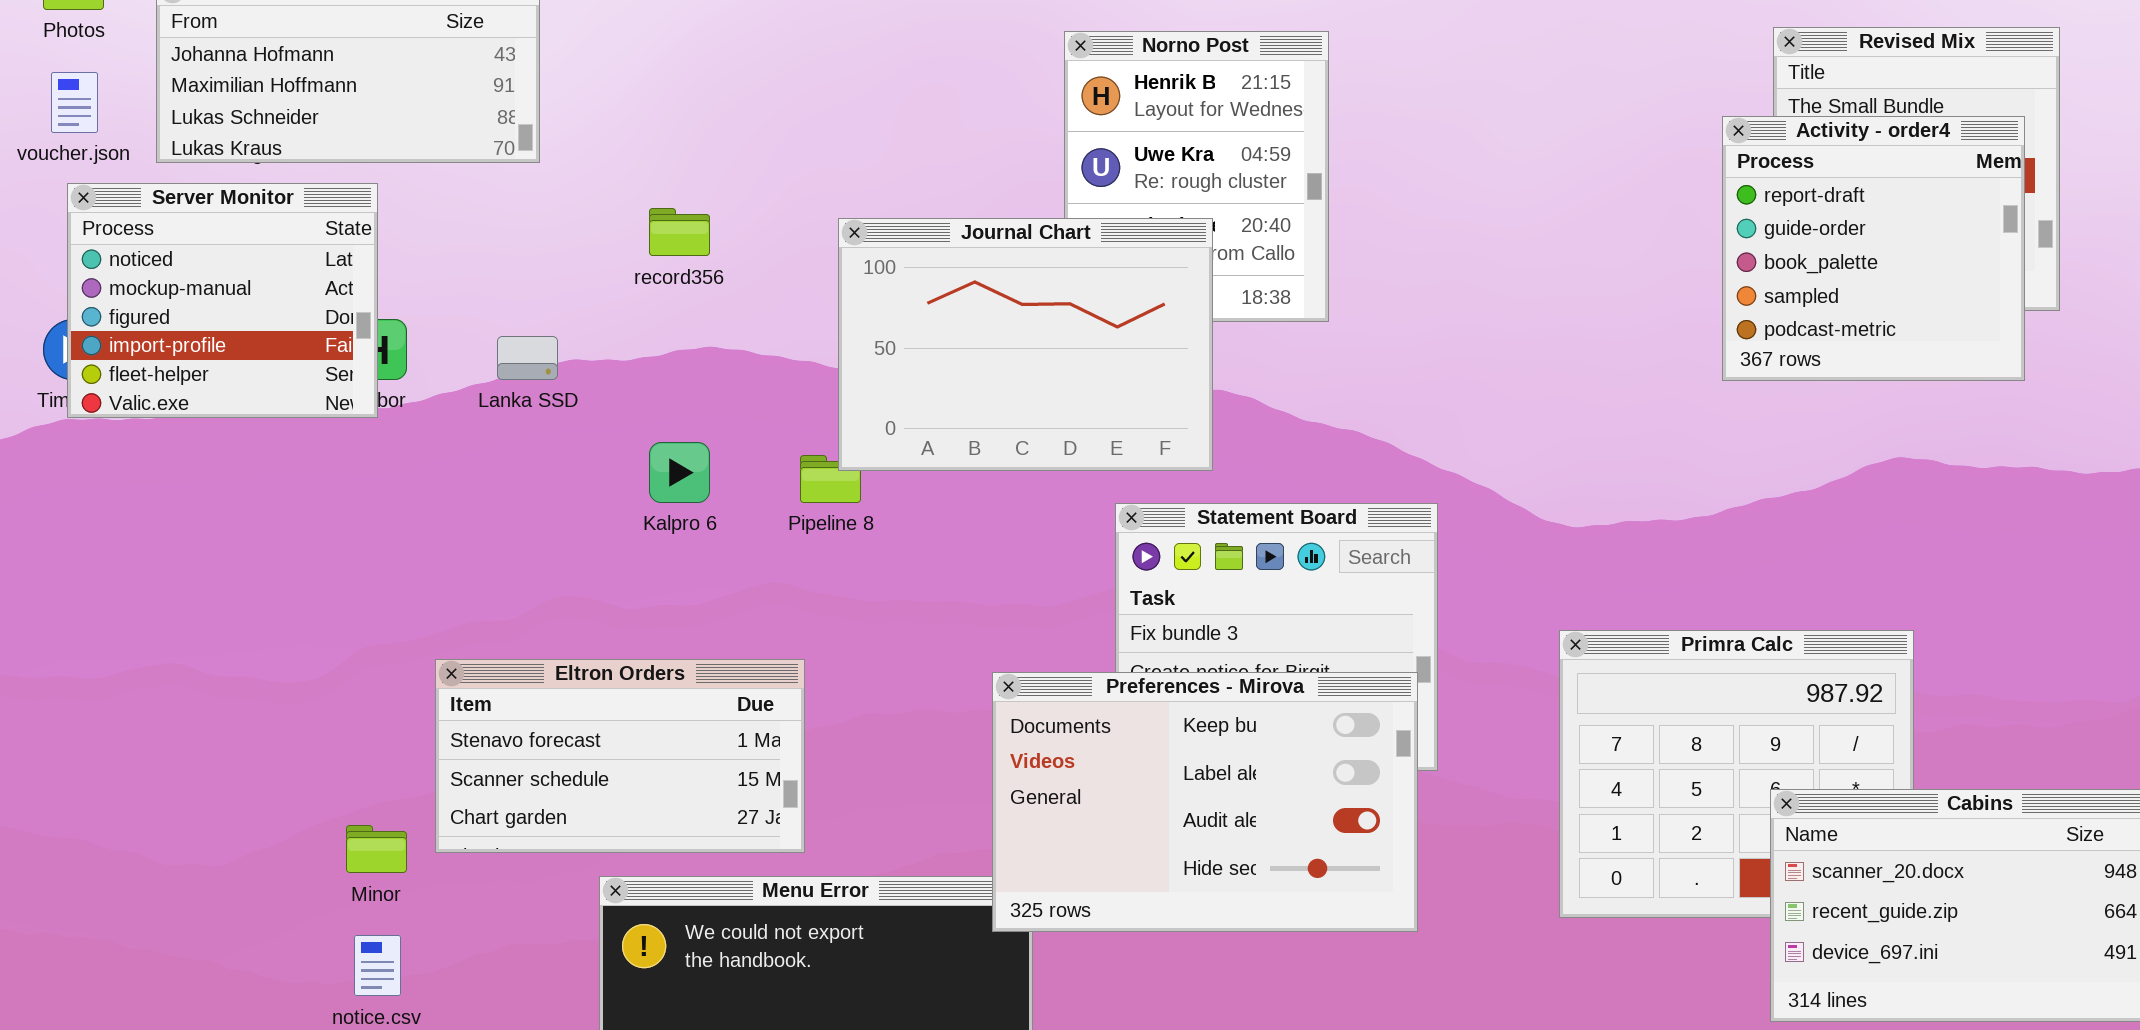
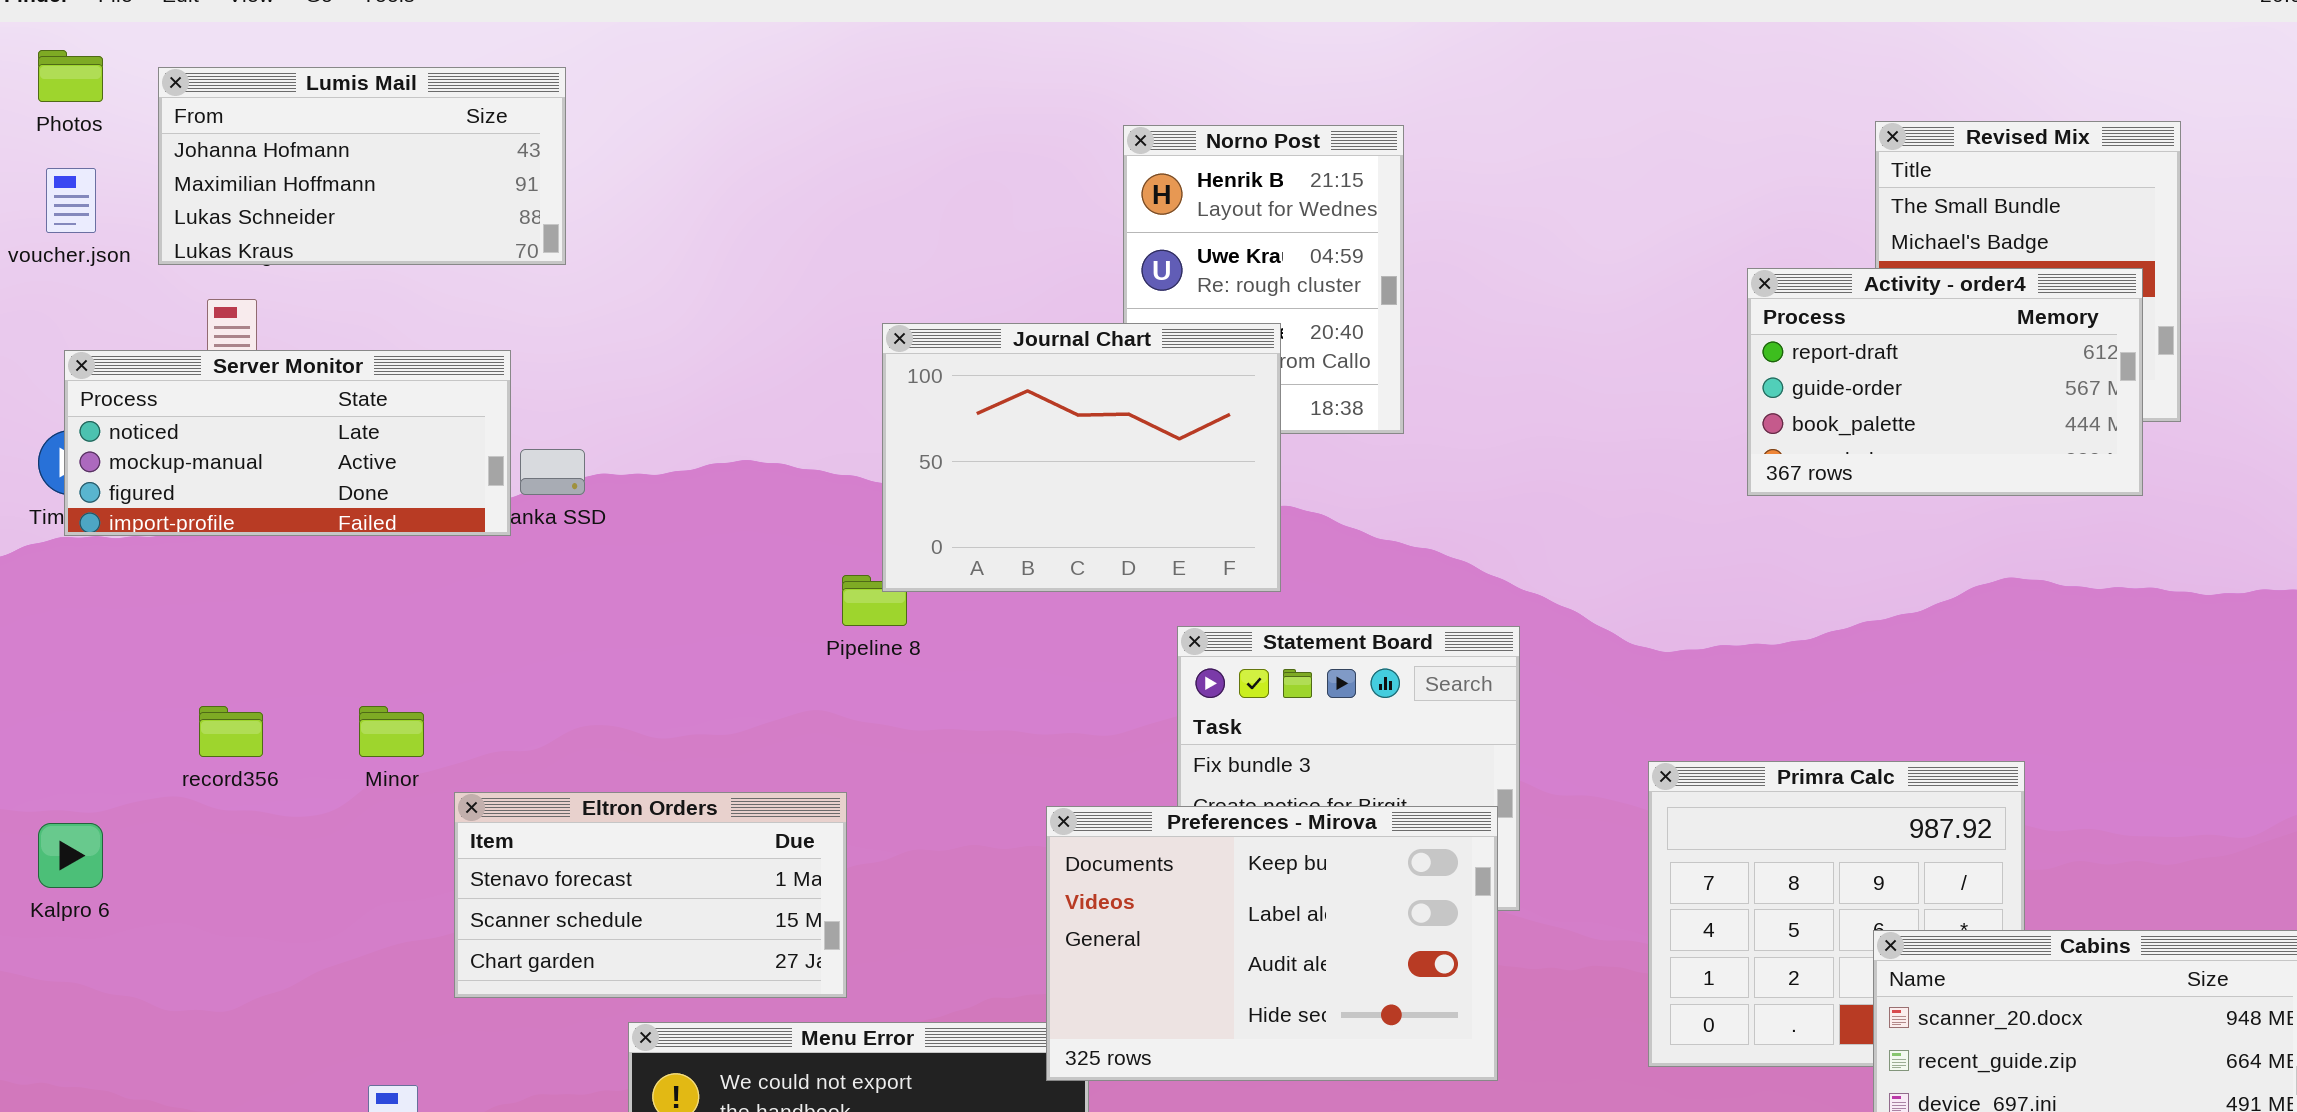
Activity - order4: [1722,116,2025,381] -> [1747,268,2143,496], resized
Server Monitor: [67,183,378,418] -> [64,350,511,536], resized
record356: [649,208,710,256] -> [199,706,263,757], moved
Kalpro 6: [649,442,710,503] -> [38,823,103,888], moved
Minor: [346,825,407,873] -> [359,706,424,757], moved

